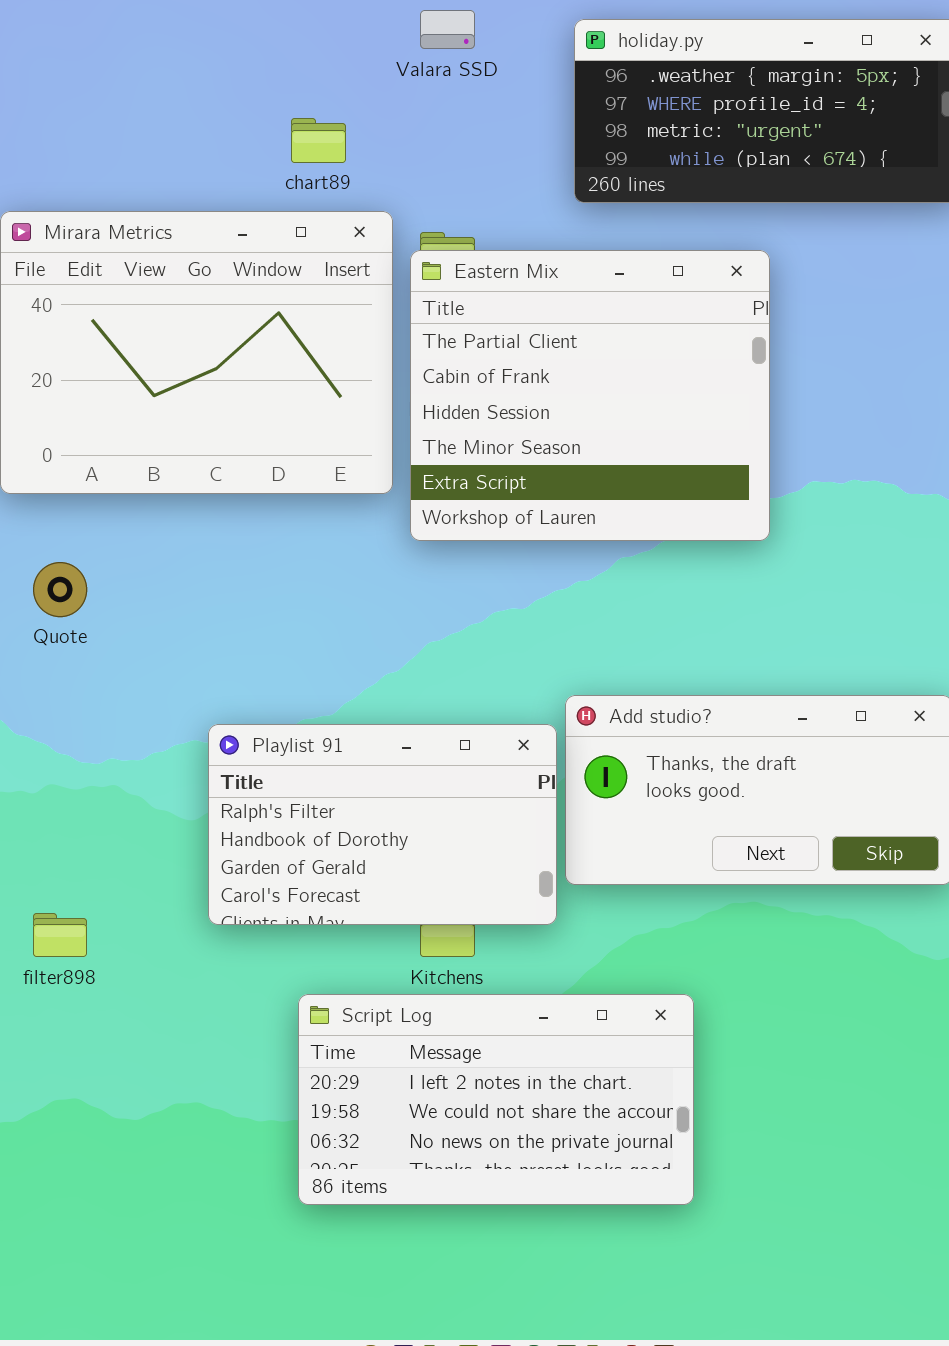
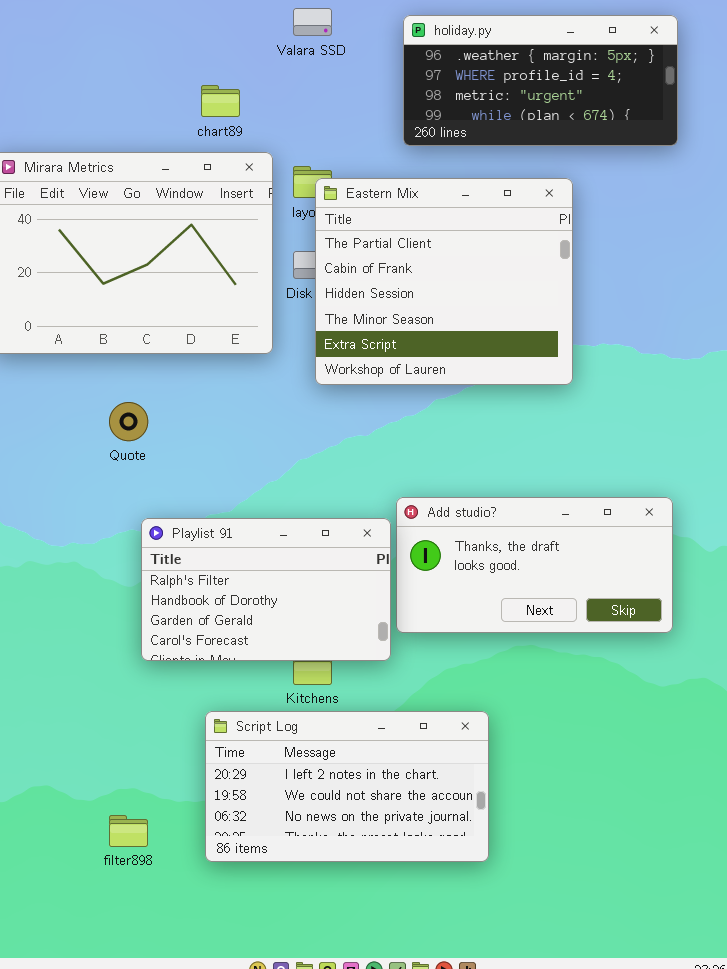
Eastern Mix: [410,250,770,541] -> [315,178,573,385], moved
Quote: [33,562,87,617] -> [109,402,148,441], moved
filter898: [33,913,87,957] -> [109,815,148,847], moved

